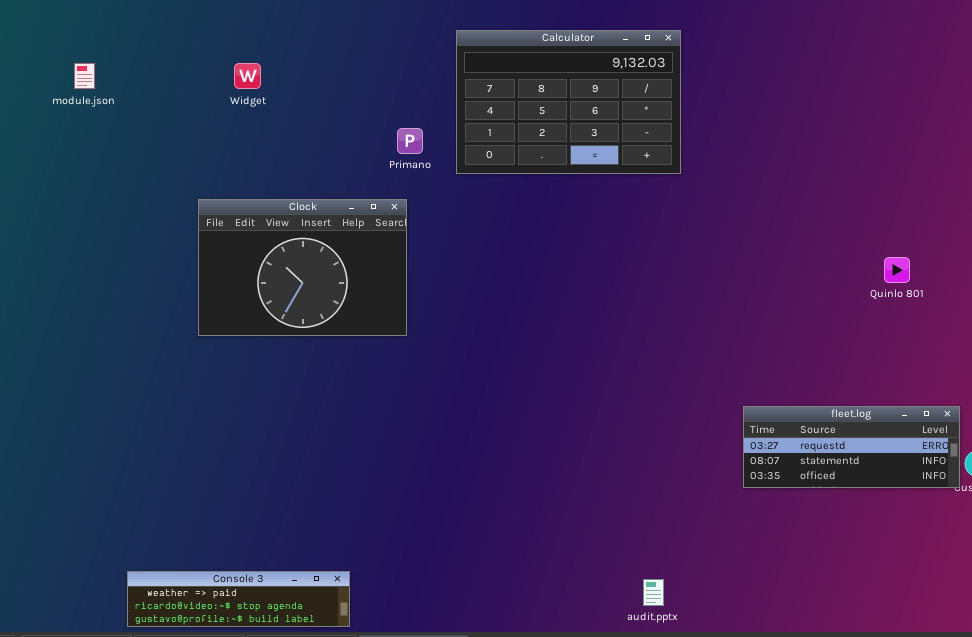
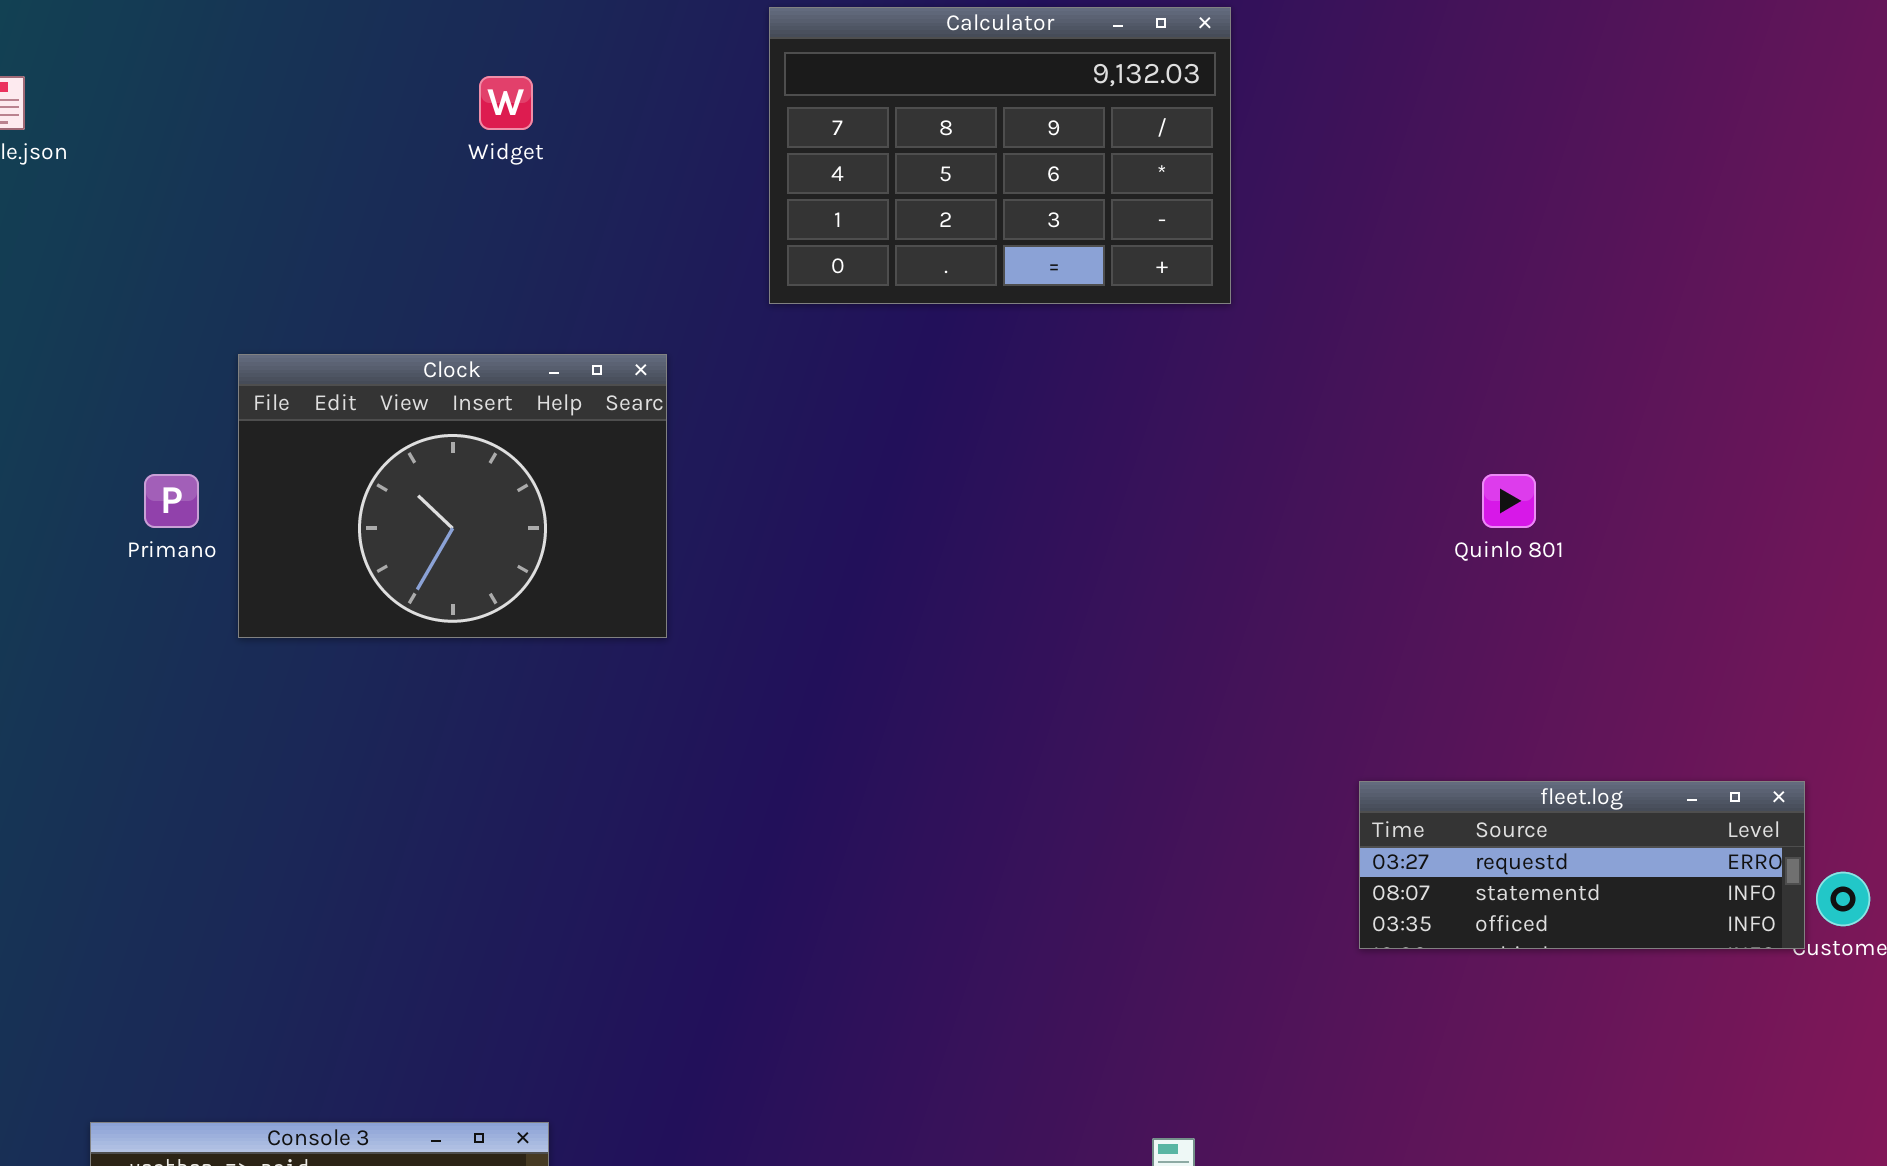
Widget: [234,63,261,89] -> [479,76,533,130], moved
Primano: [397,128,423,154] -> [144,474,199,528], moved
Quinlo 801: [884,257,910,283] -> [1482,474,1536,528], moved

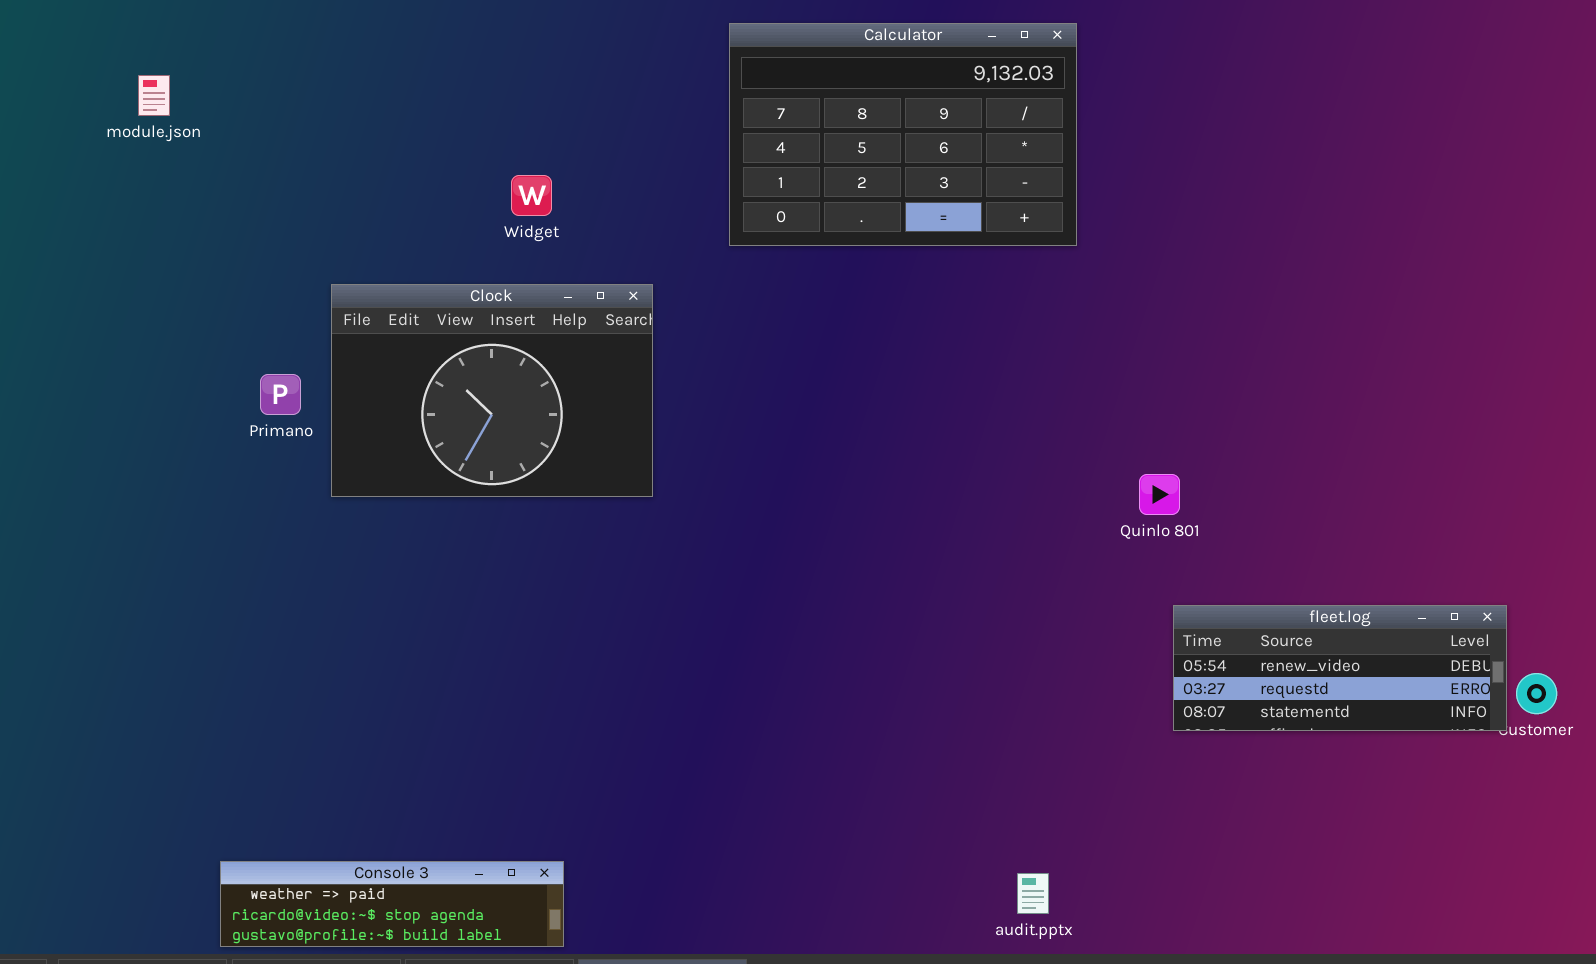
Widget: [479,76,533,130] -> [511,175,552,216], moved
Quinlo 801: [1482,474,1536,528] -> [1139,474,1180,515], moved
fleet.log: [1359,781,1805,949] -> [1173,605,1507,731], scrolled up 1 row

